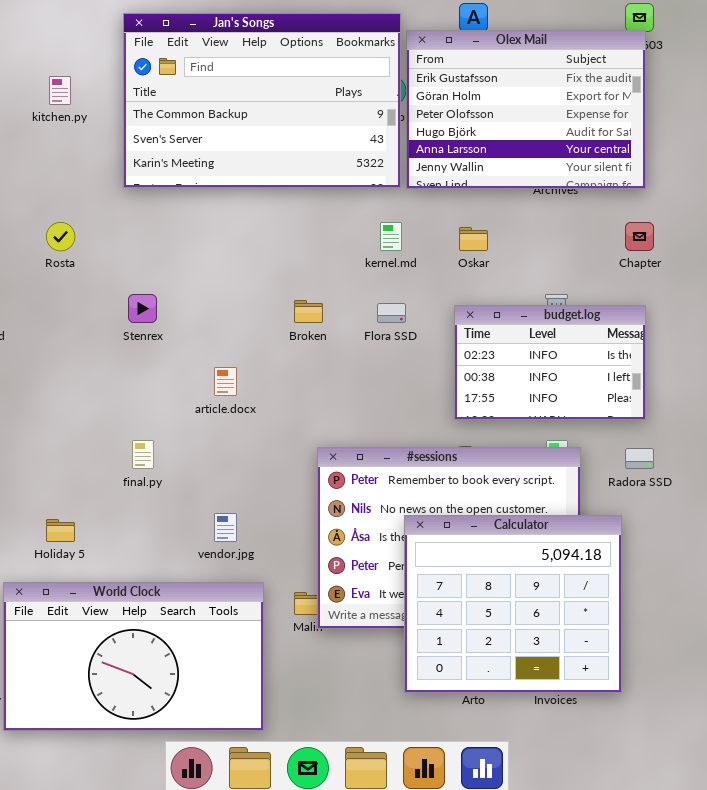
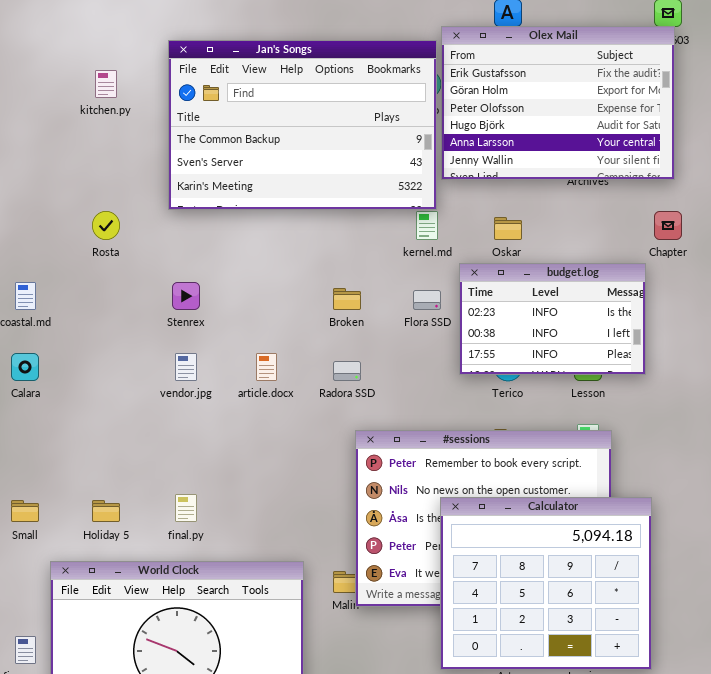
Jan's Songs: [123,13,401,188] -> [168,40,437,210], moved
budget.log: [454,305,646,420] -> [459,263,646,375], moved
final.py: [132,440,154,469] -> [175,494,197,522], moved
Radora SSD: [625,448,654,469] -> [333,361,361,381], moved
vendor.jpg: [214,513,237,542] -> [175,353,197,381], moved

